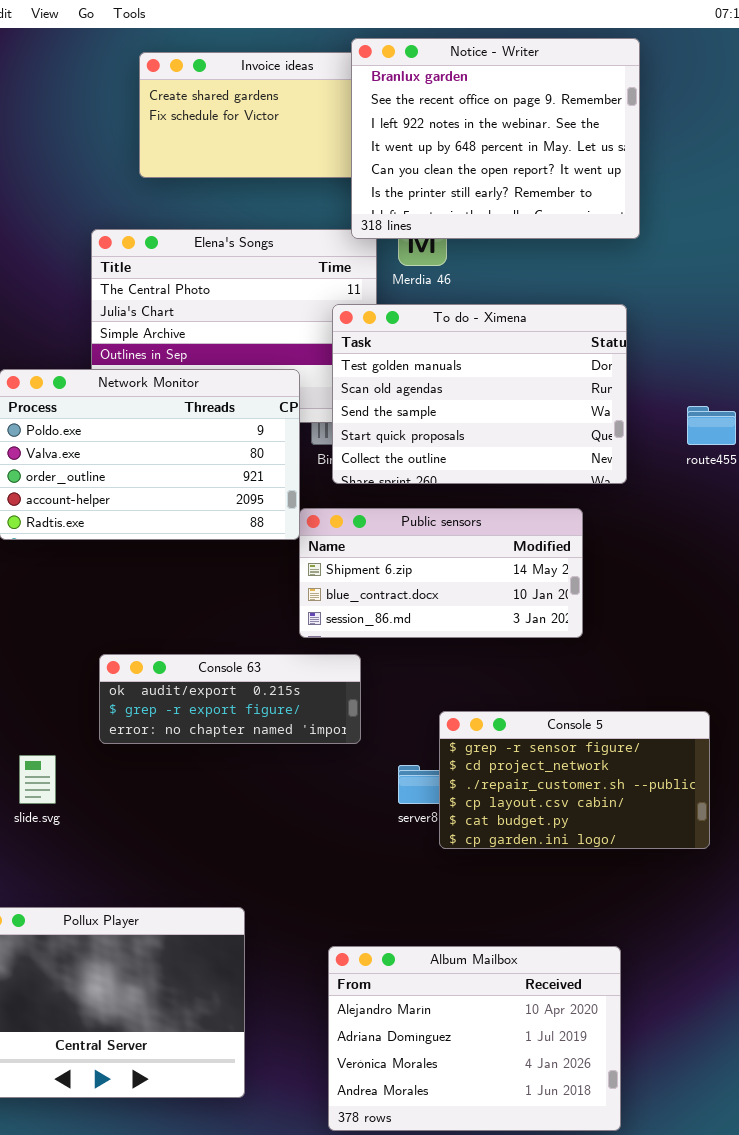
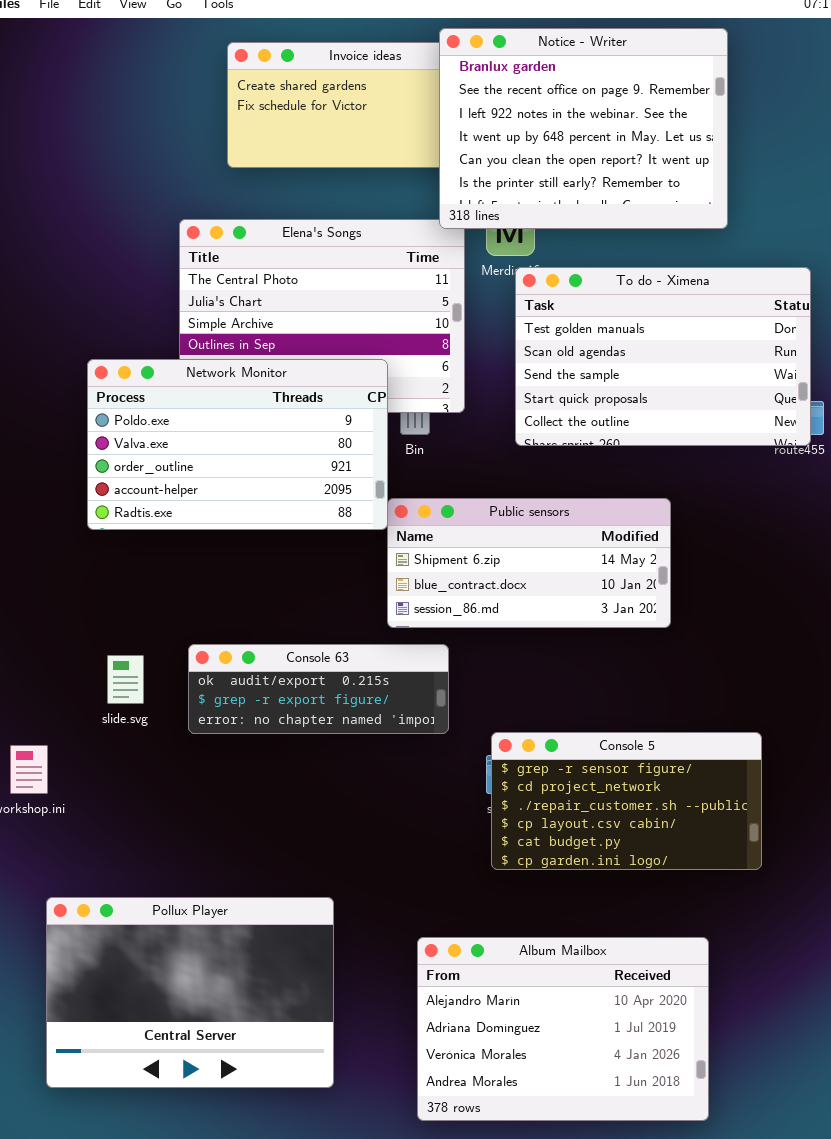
To do - Ximena: [332,304,627,484] -> [515,267,811,446], moved
Console 5: [439,711,710,849] -> [491,732,762,870], moved
slide.svg: [19,755,56,804] -> [107,655,144,704], moved

